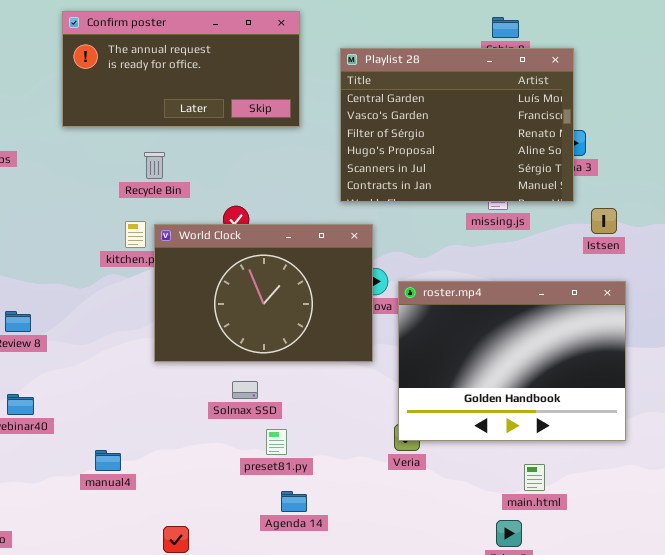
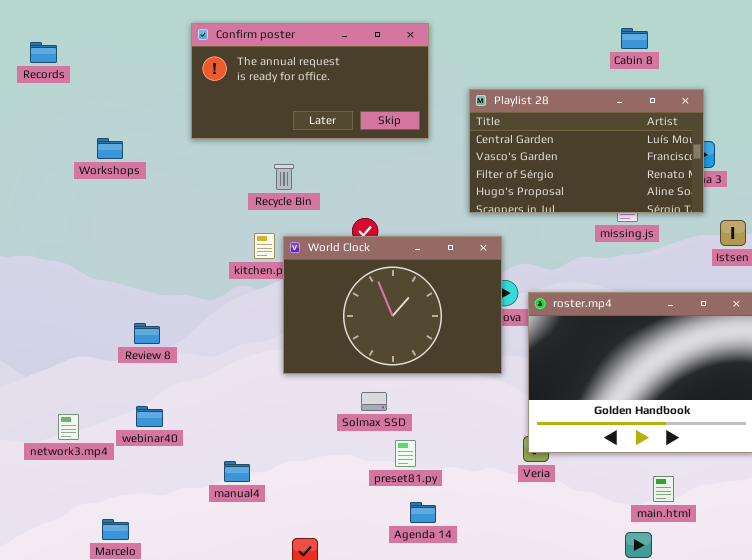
Playlist 28: [340,48,574,202] -> [469,89,704,213], resized

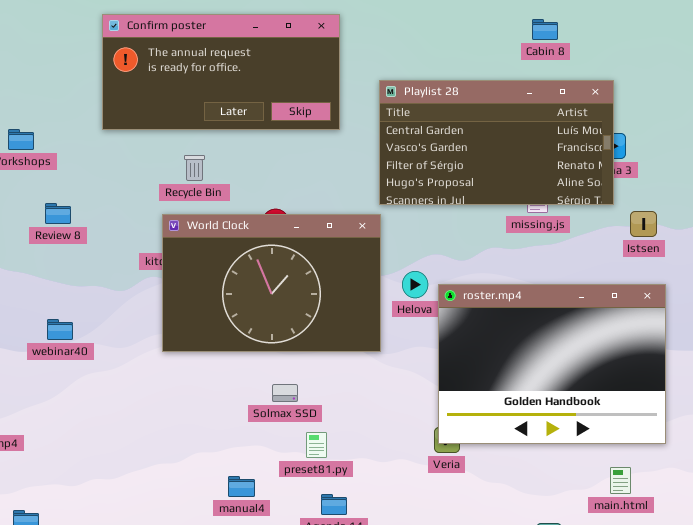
World Clock: [283,236,502,374] -> [162,214,381,352], moved
Review 8: [134,323,160,344] -> [45,203,71,224], moved
webinar40: [136,406,163,427] -> [47,319,73,340], moved
manual4: [224,461,250,482] -> [228,476,255,497], moved
main.html: [653,476,674,502] -> [610,467,631,494], moved

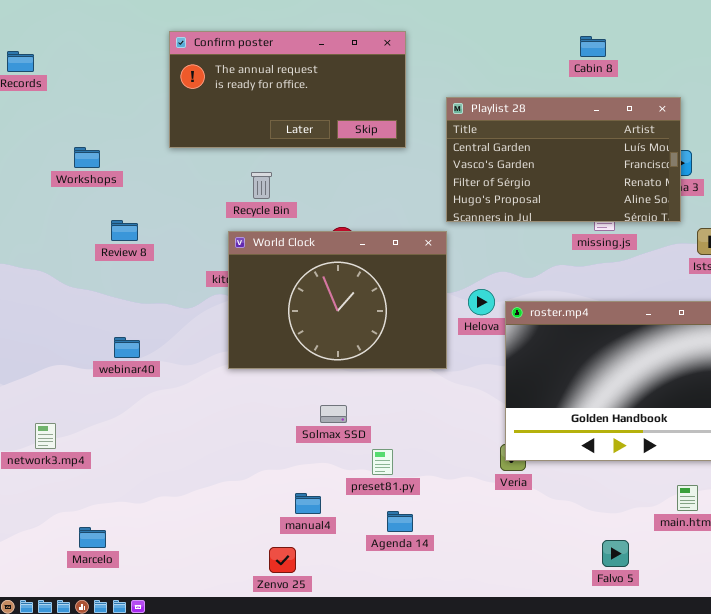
Cabin 8: [532,19,558,40] -> [580,36,606,57], moved
Solmax SSD: [272,384,298,402] -> [320,405,347,423], moved

